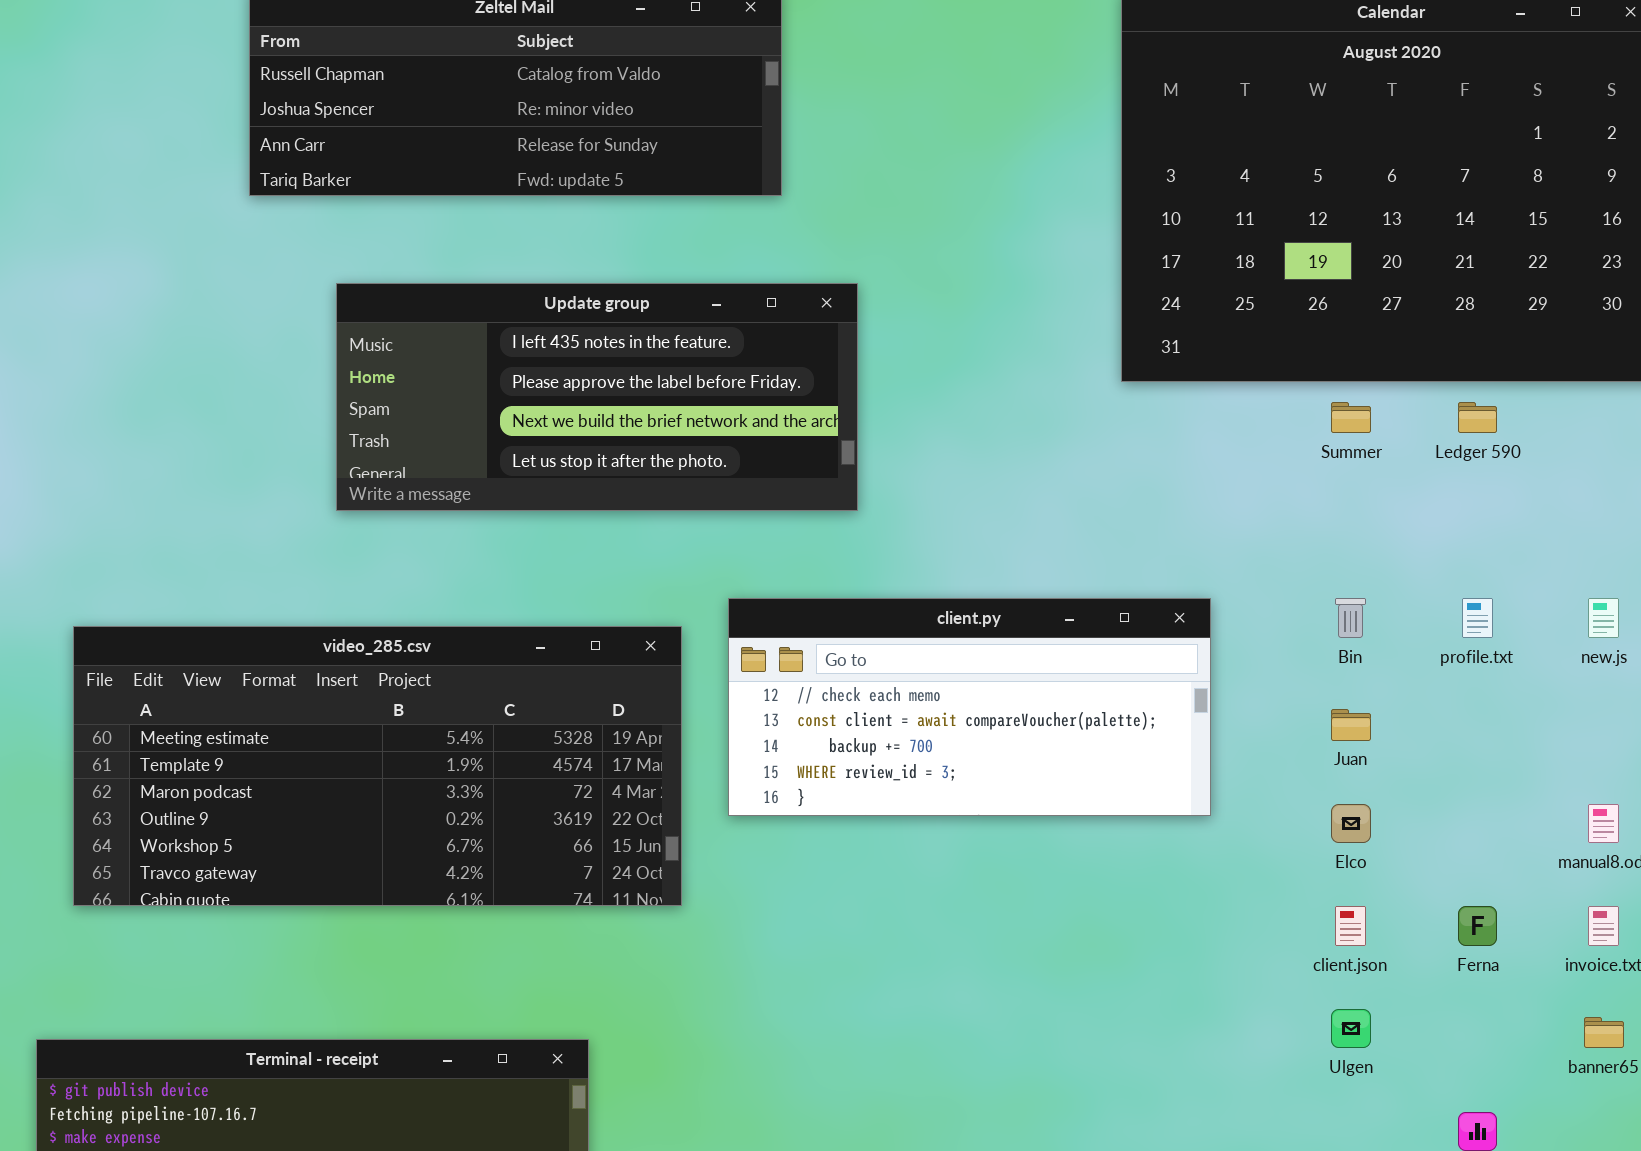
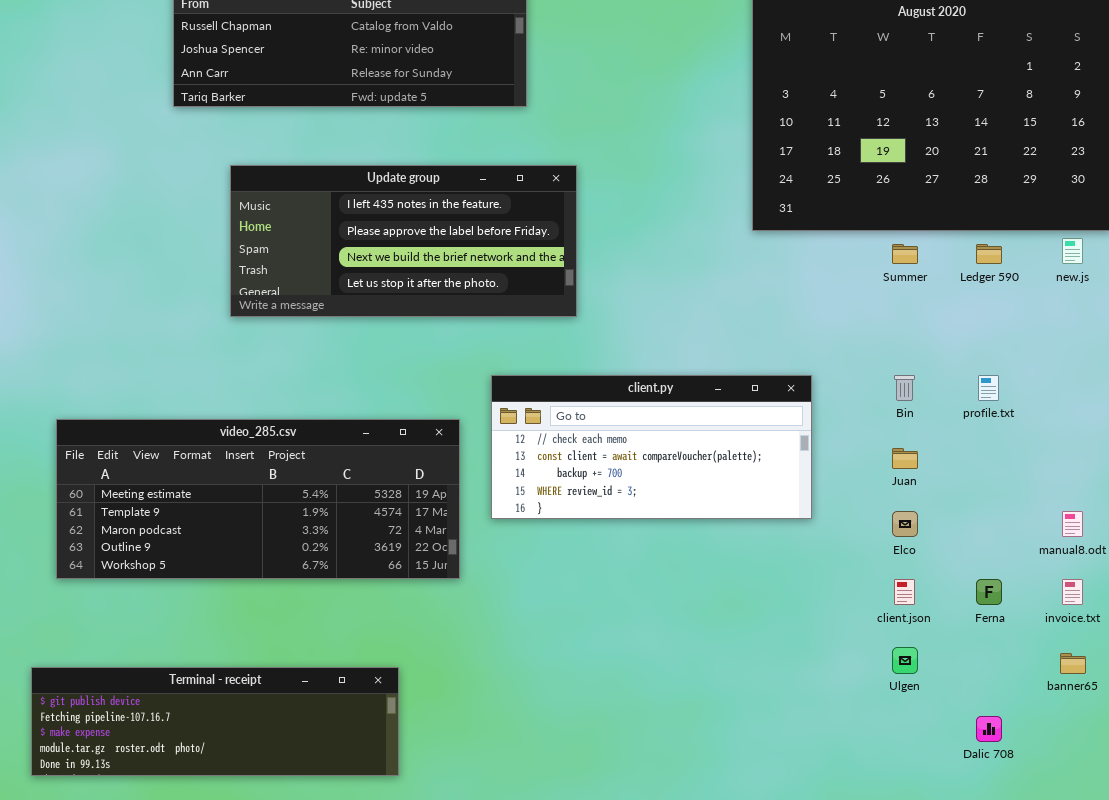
new.js: [1588,598,1619,638] -> [1062,238,1083,264], moved
video_285.csv: [73,626,682,906] -> [56,419,460,579], resized

